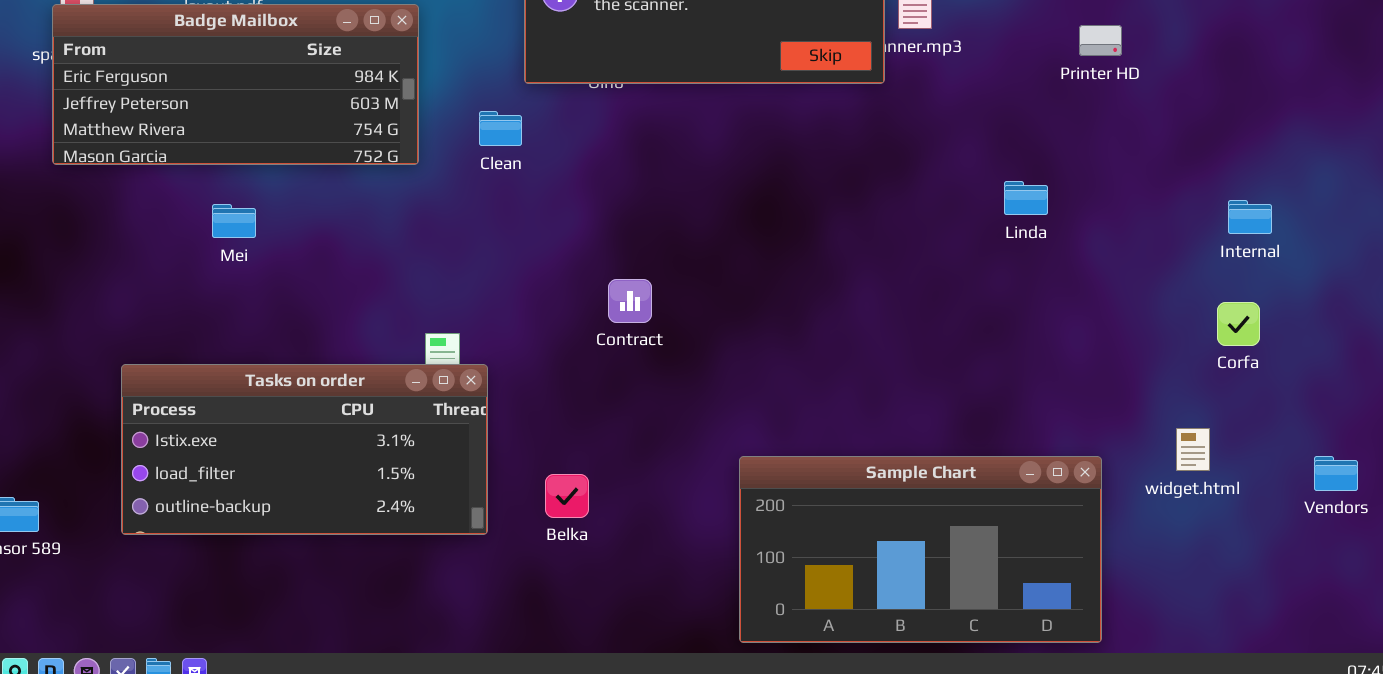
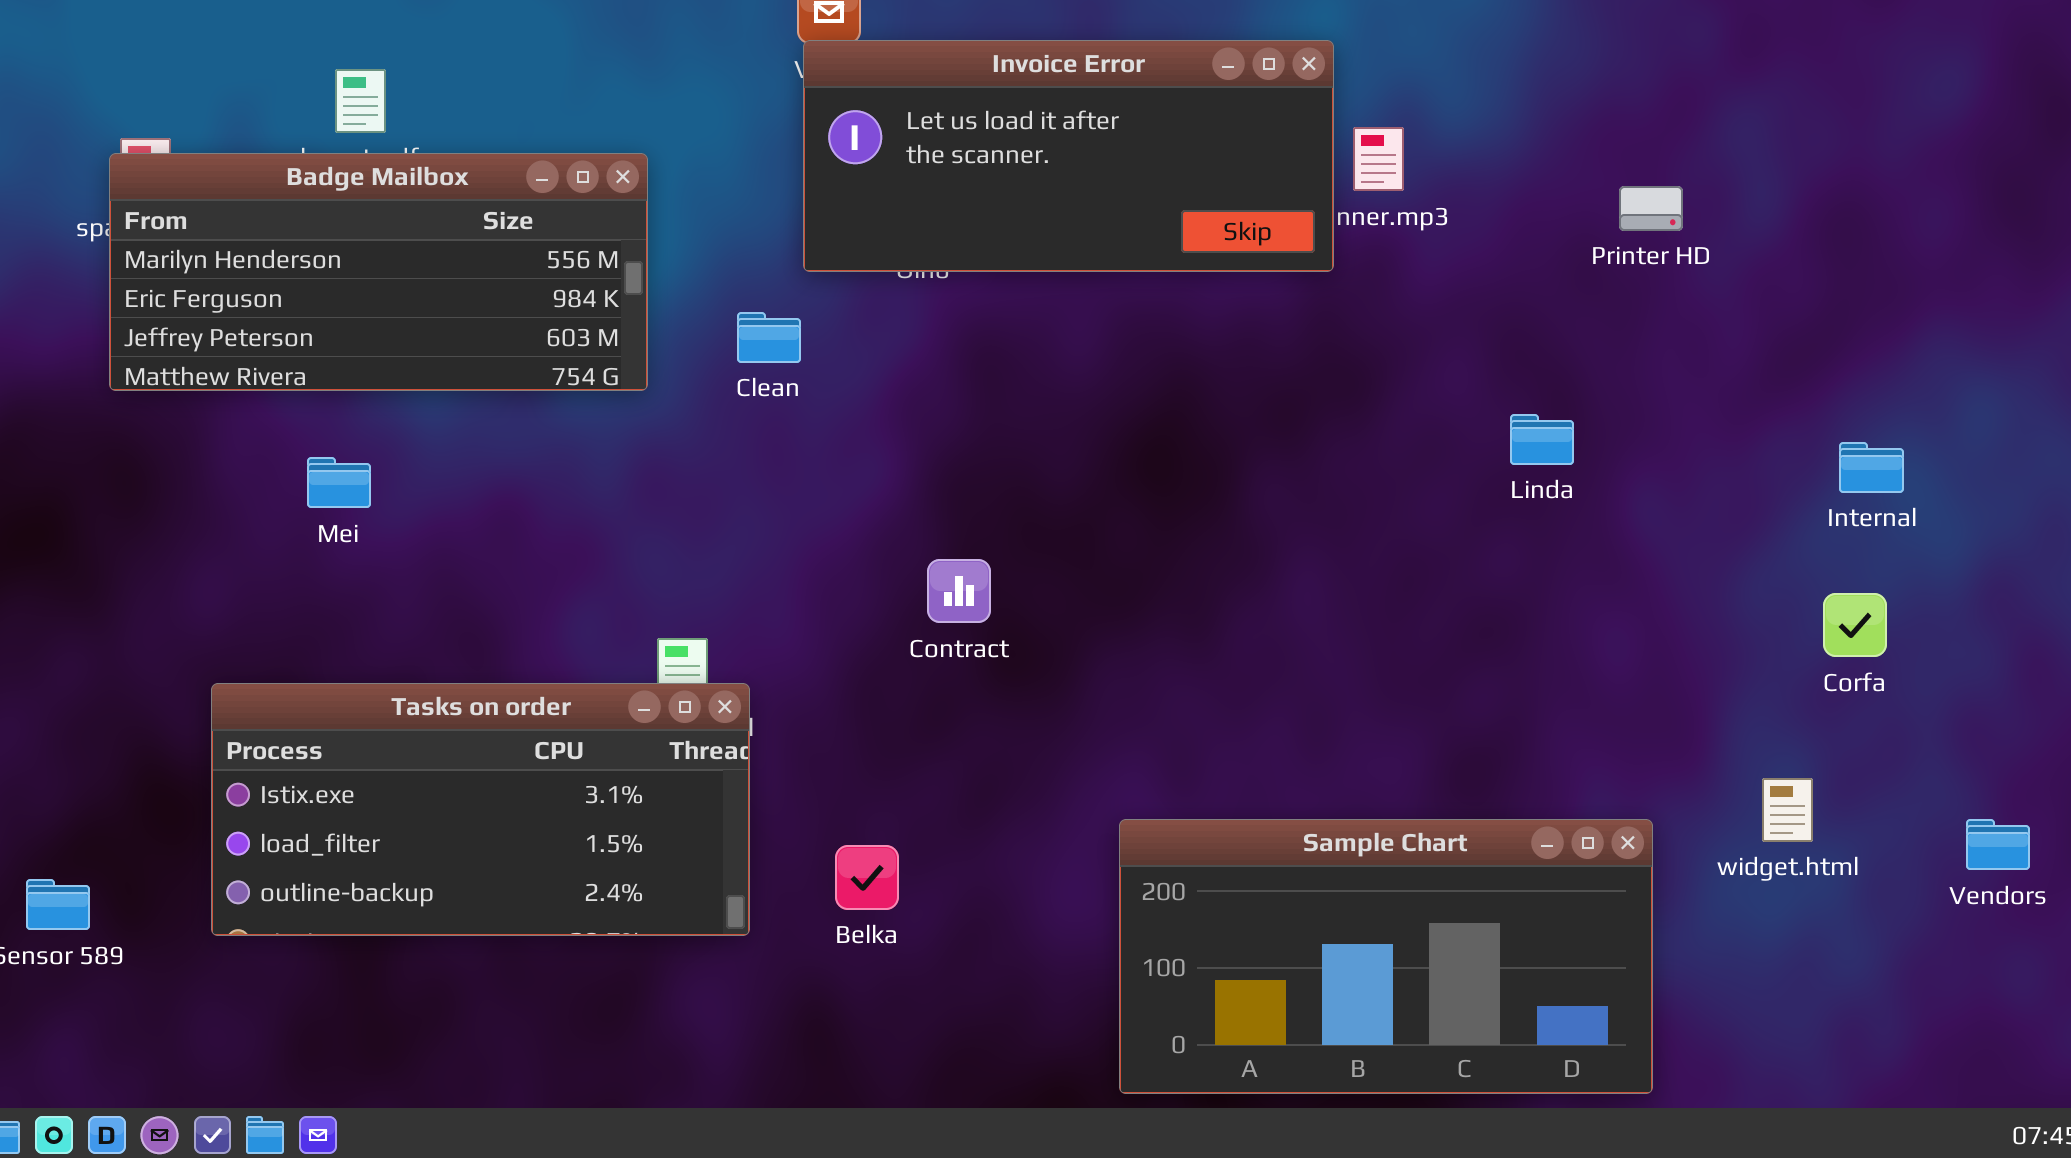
Badge Mailbox: [52,4,419,165] -> [109,153,648,391], scrolled up 1 row
Mei: [212,204,256,238] -> [307,457,371,508], moved

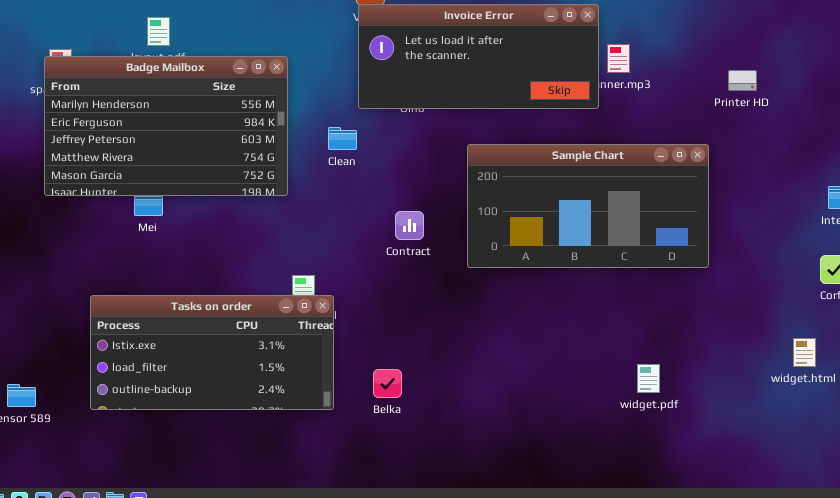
Badge Mailbox: [109,153,648,391] -> [44,56,288,196], resized
Contract: [927,559,991,623] -> [395,211,424,240], moved
Sample Chart: [1119,819,1653,1094] -> [467,144,709,268], moved

